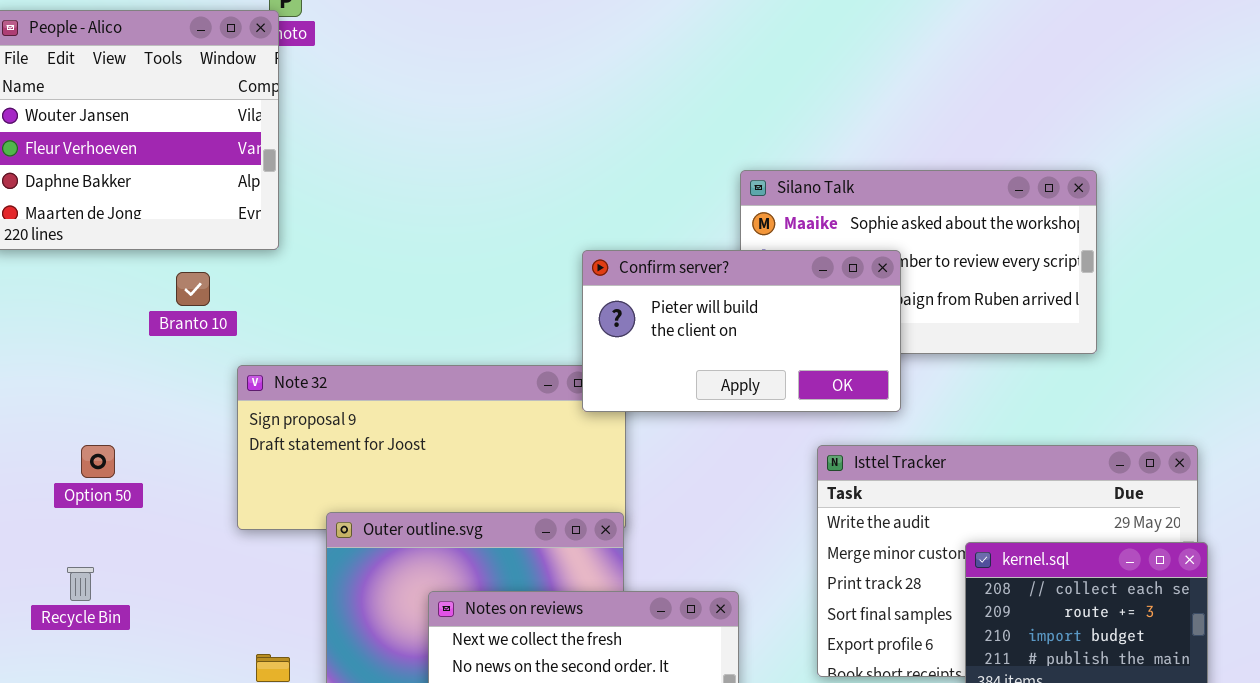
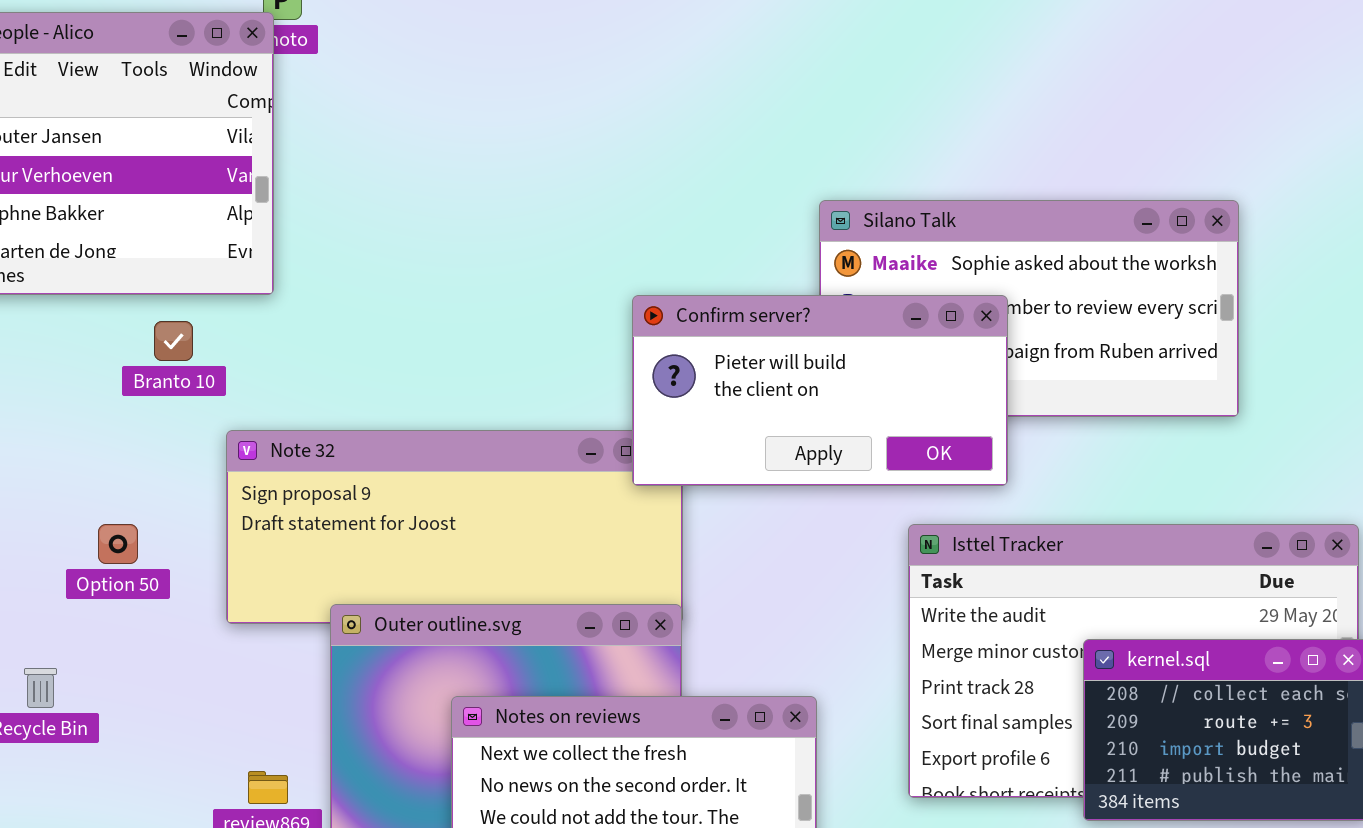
Option 50: [81,445,115,478] -> [98,524,138,564], moved

